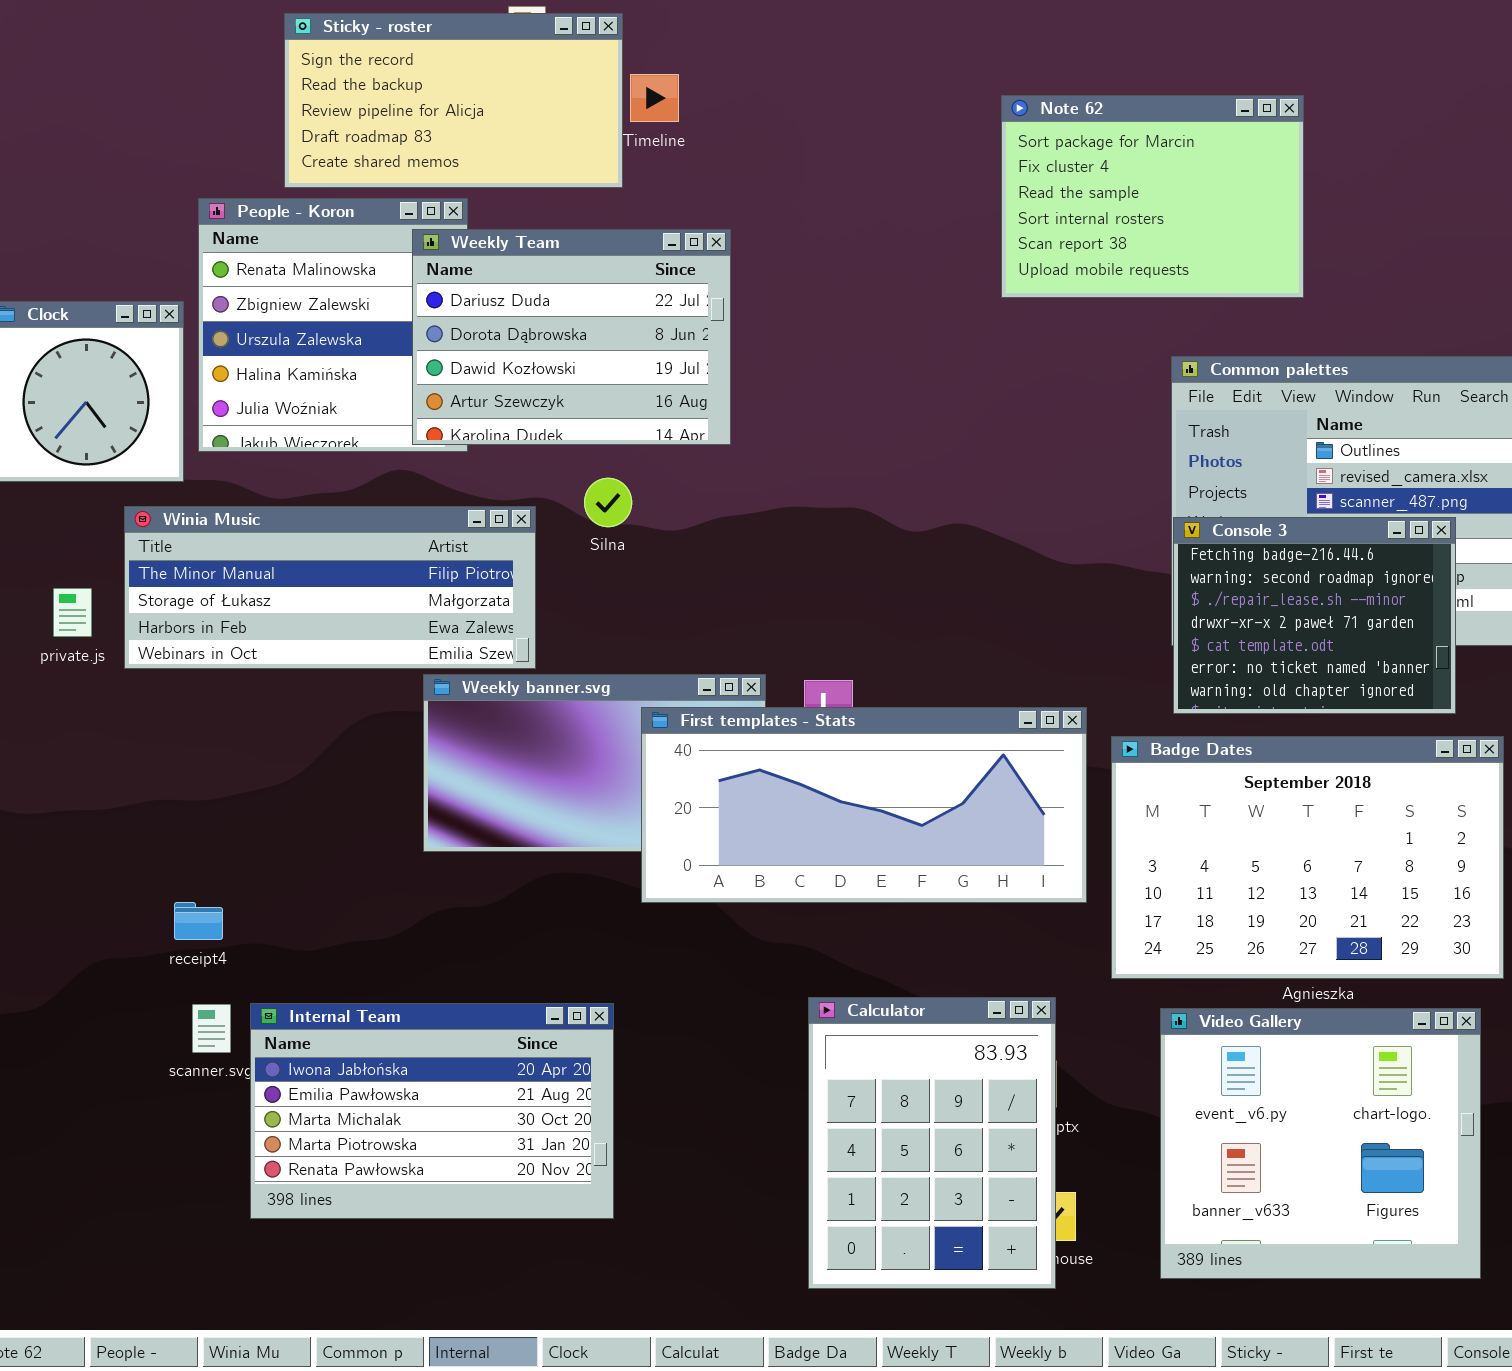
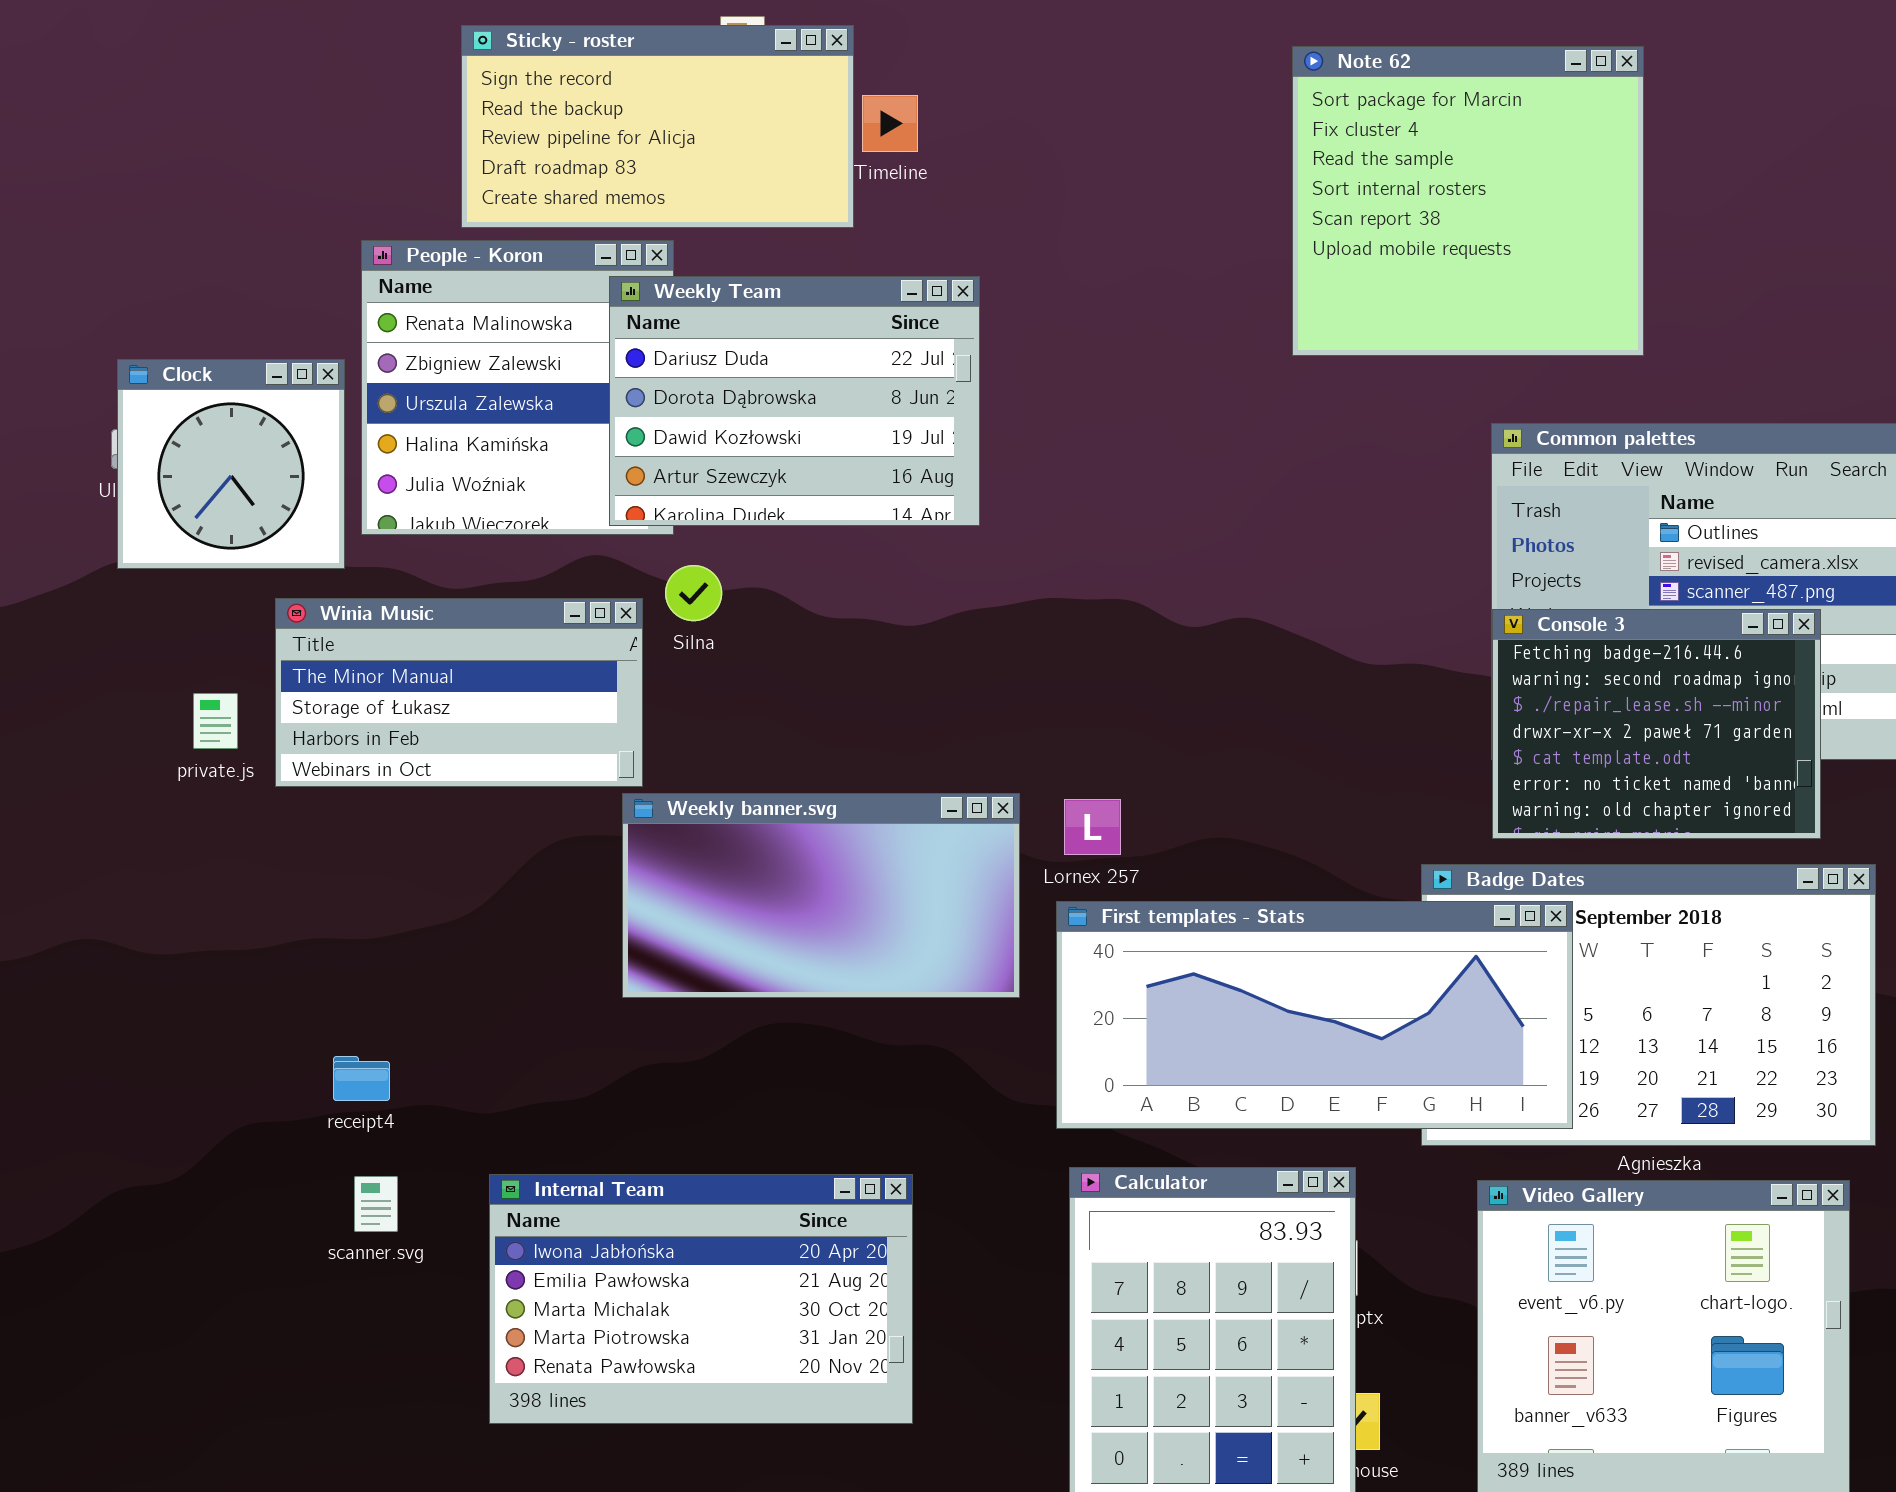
Note 62: [1001,95,1304,298] -> [1292,46,1644,356], resized
Silna: [584,478,632,527] -> [665,565,722,621], moved
Winia Music: [124,506,536,669] -> [275,598,643,787], resized
First templates - Stats: [641,707,1087,903] -> [1056,901,1573,1129], moved
Internal Team: [250,1003,614,1219] -> [489,1174,913,1424], moved

